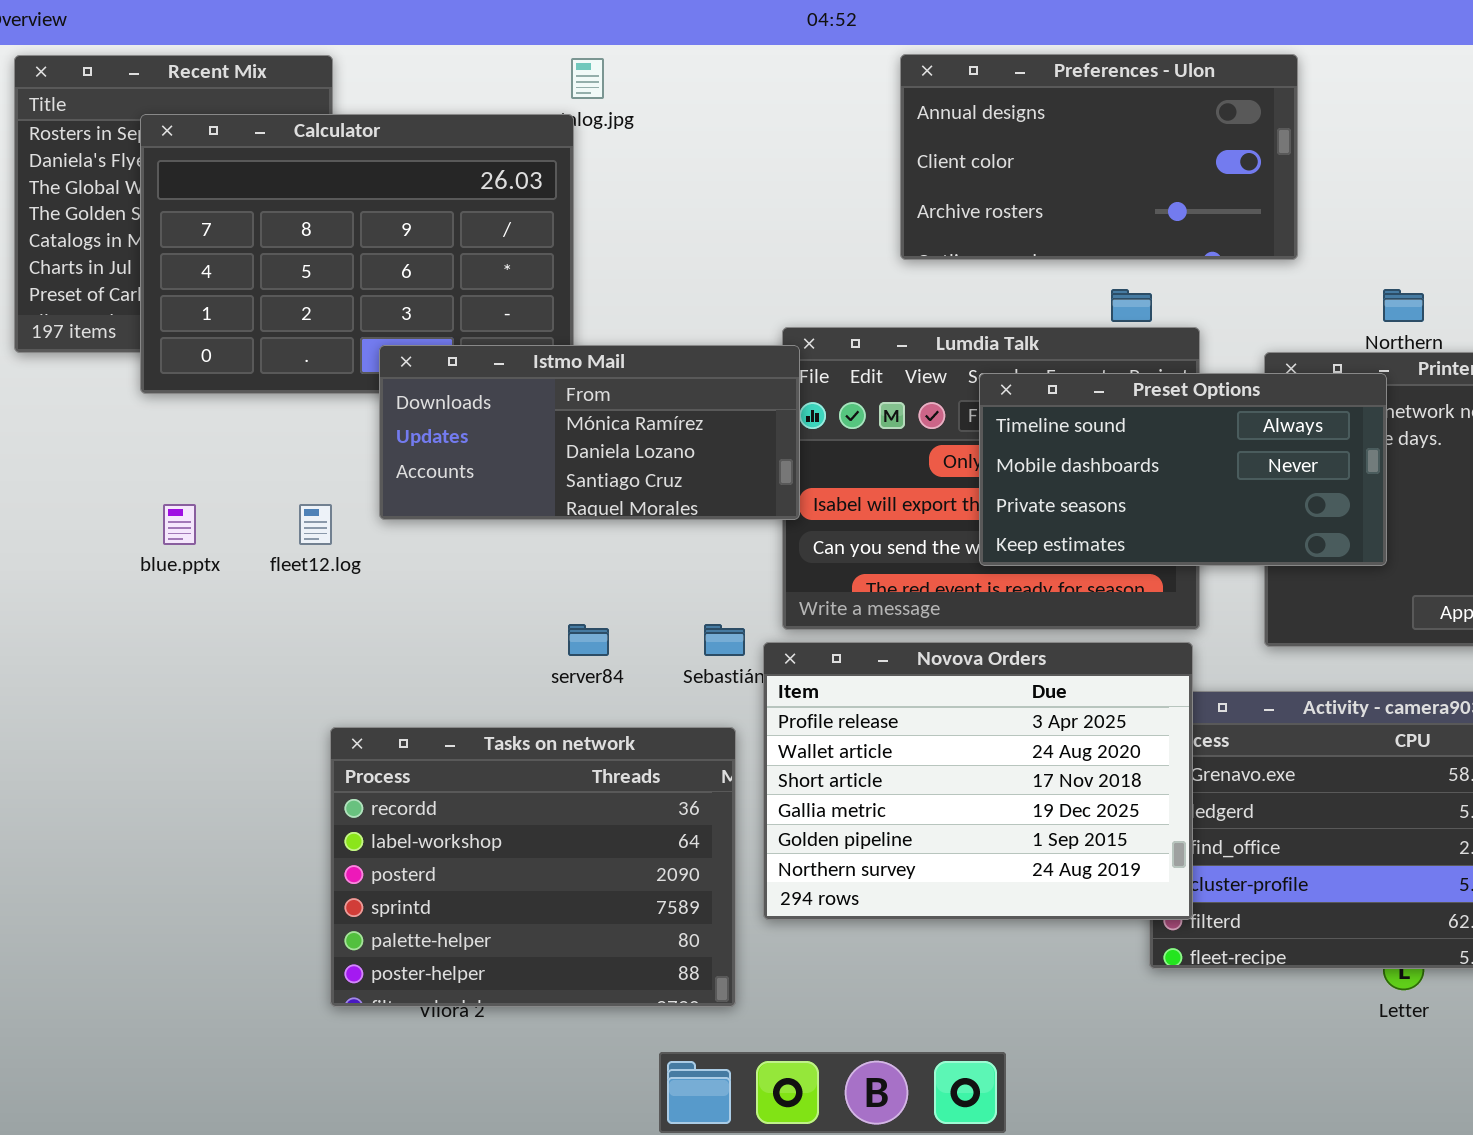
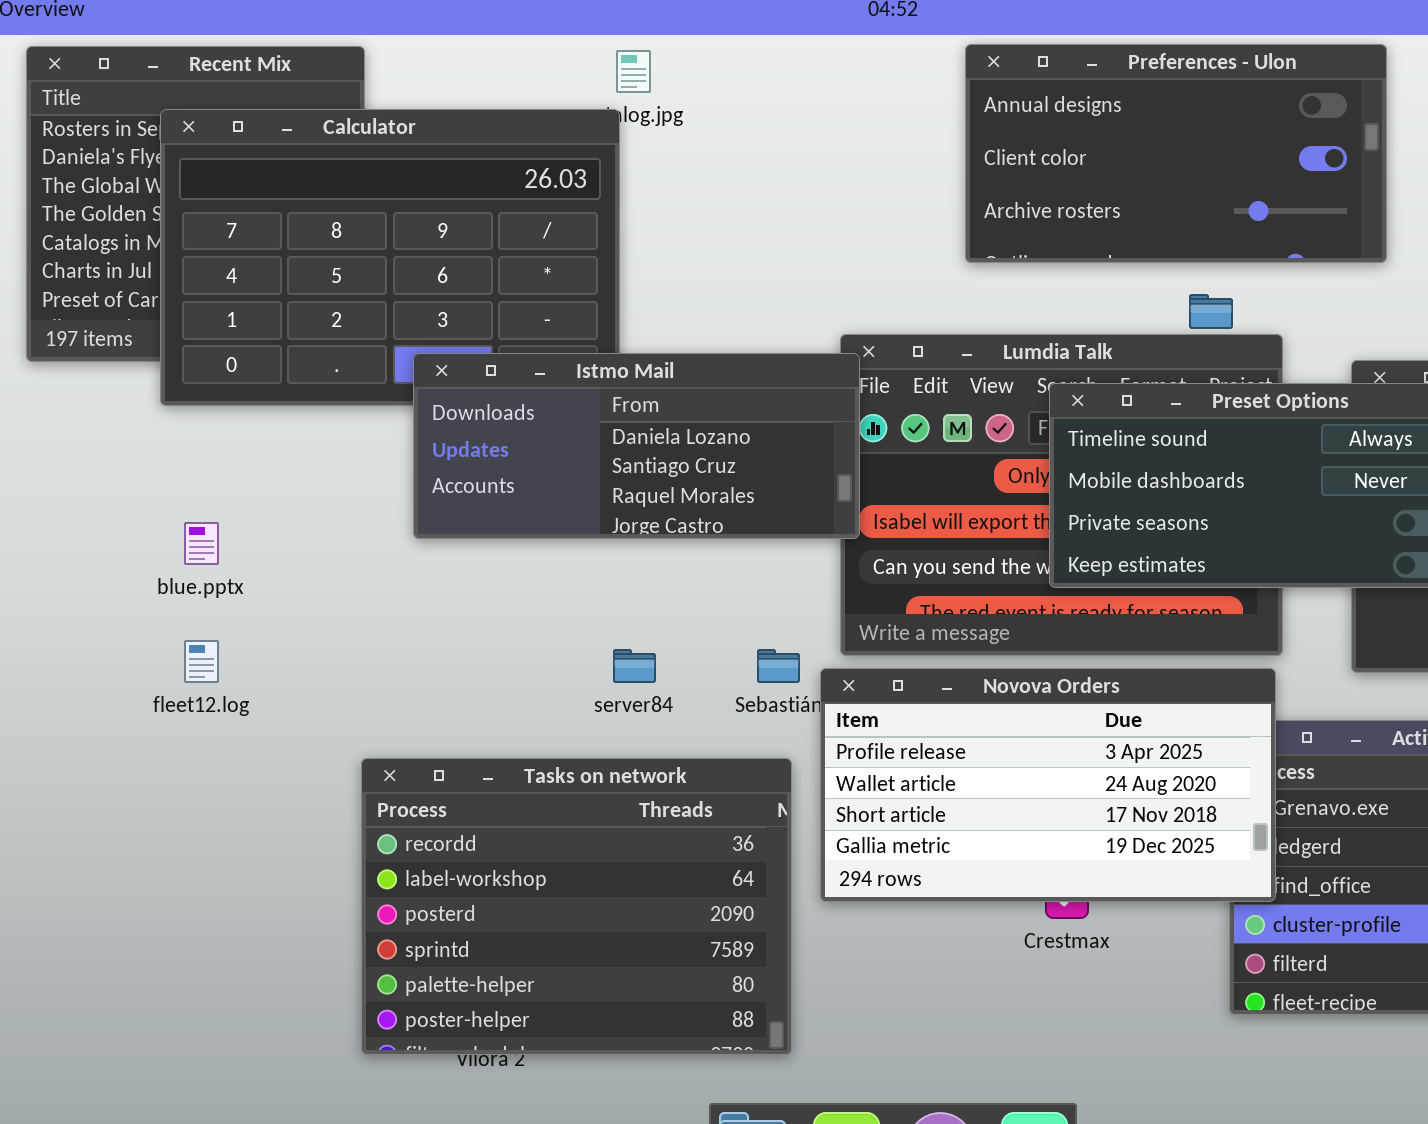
Istmo Mail: [379,345,800,520] -> [413,353,860,539], scrolled down 1 row
fleet12.log: [299,504,332,545] -> [184,640,219,683], moved
Novova Orders: [763,642,1193,920] -> [820,668,1276,902], resized

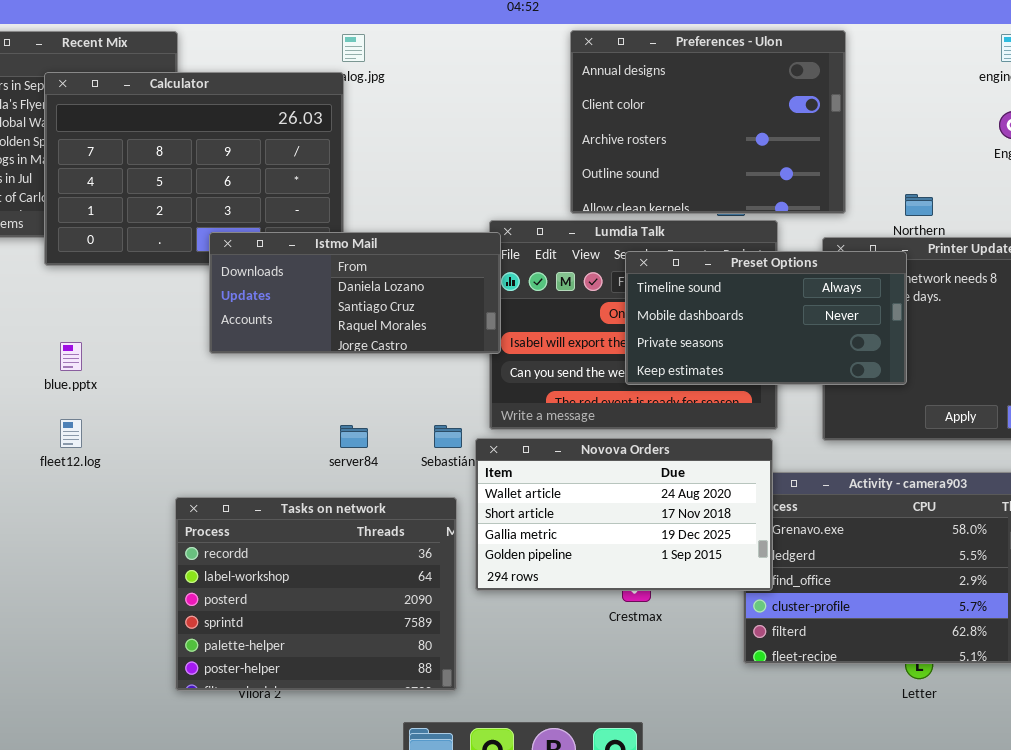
Preferences - Ulon: [965,44,1387,263] -> [570,30,846,214], resized
Novova Orders: [820,668,1276,902] -> [475,438,773,591], scrolled down 1 row

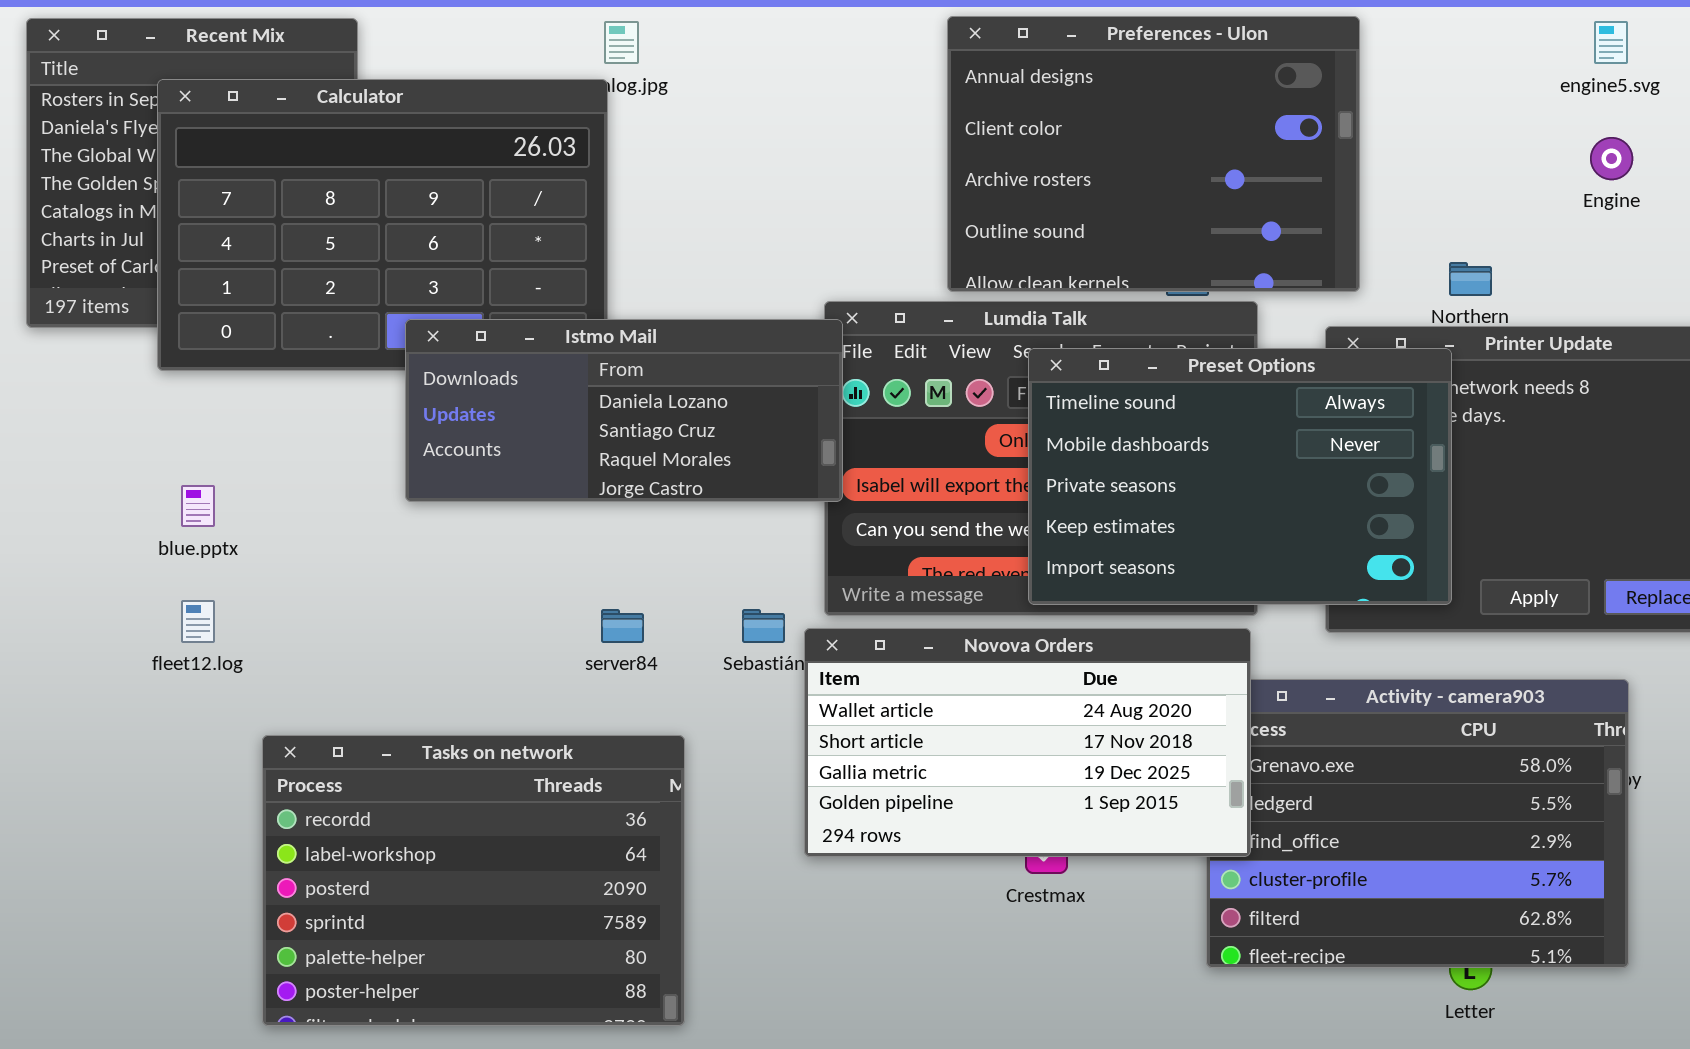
Preset Options: [625,251,907,385] -> [1028,348,1452,605], resized
Tasks on network: [175,497,457,691] -> [262,735,685,1026], moved

